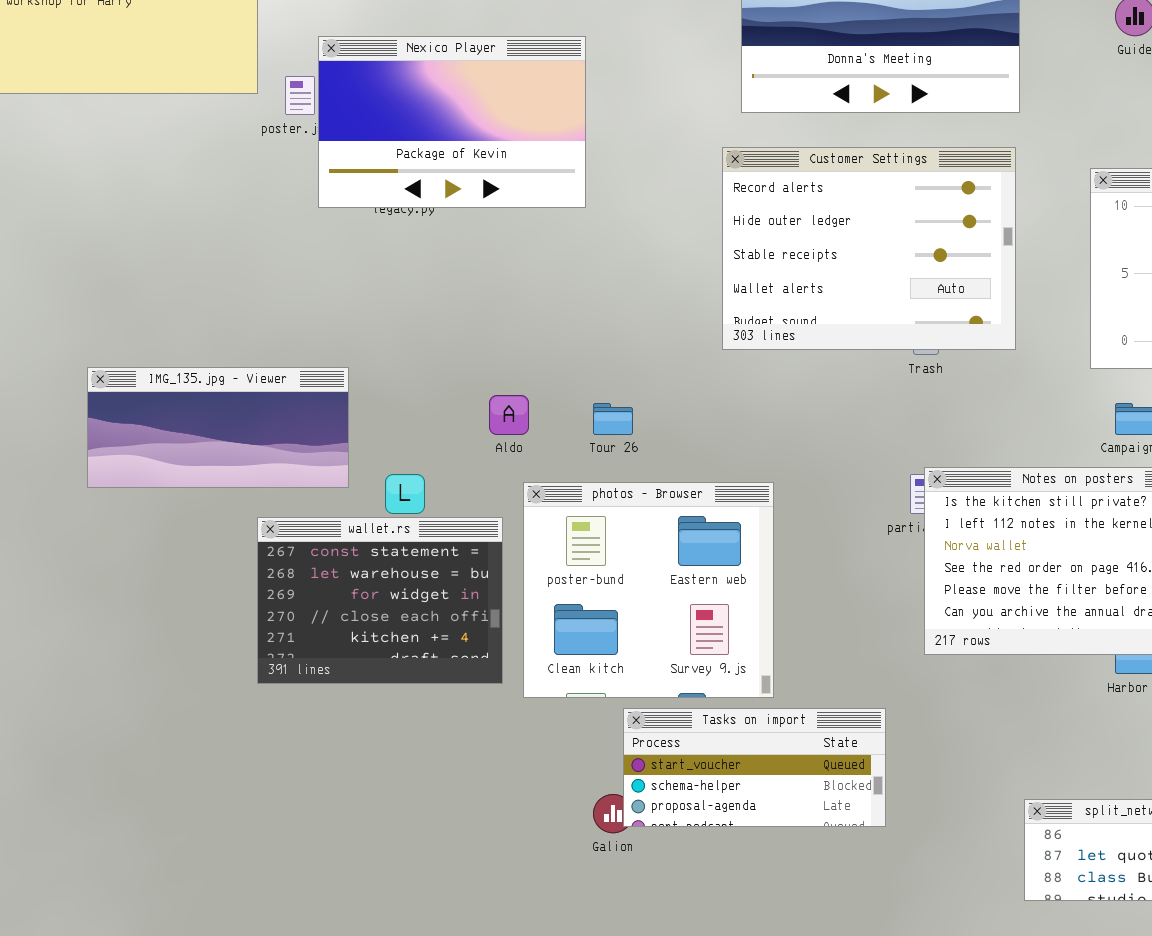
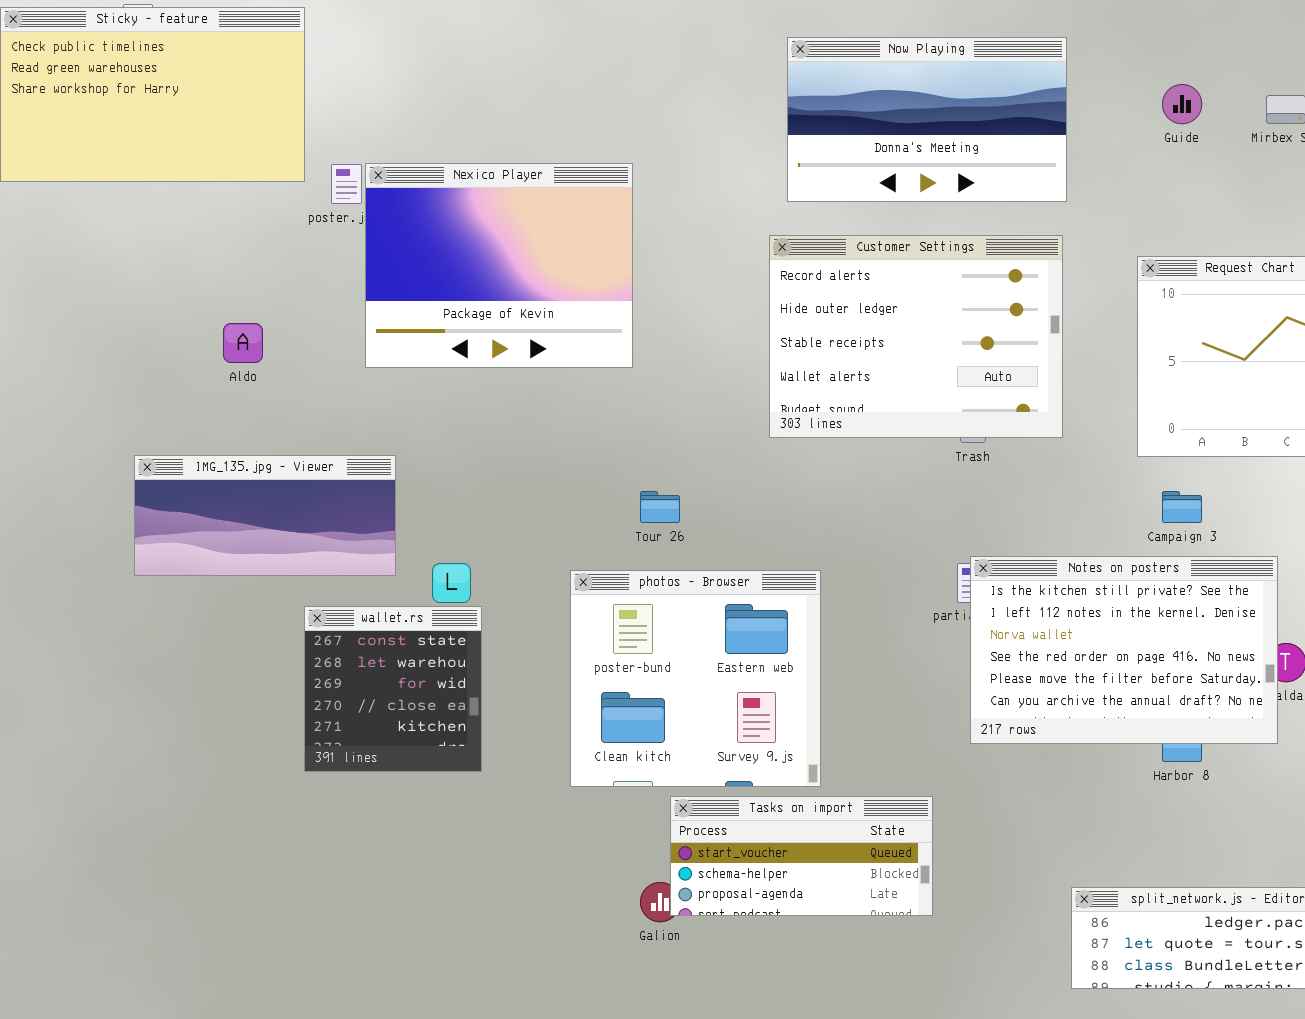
Nexico Player: [318,36,586,208] -> [365,163,633,368], moved, resized
Aldo: [489,395,529,435] -> [223,323,263,363], moved
wallet.rs: [257,517,503,684] -> [304,606,482,772], resized

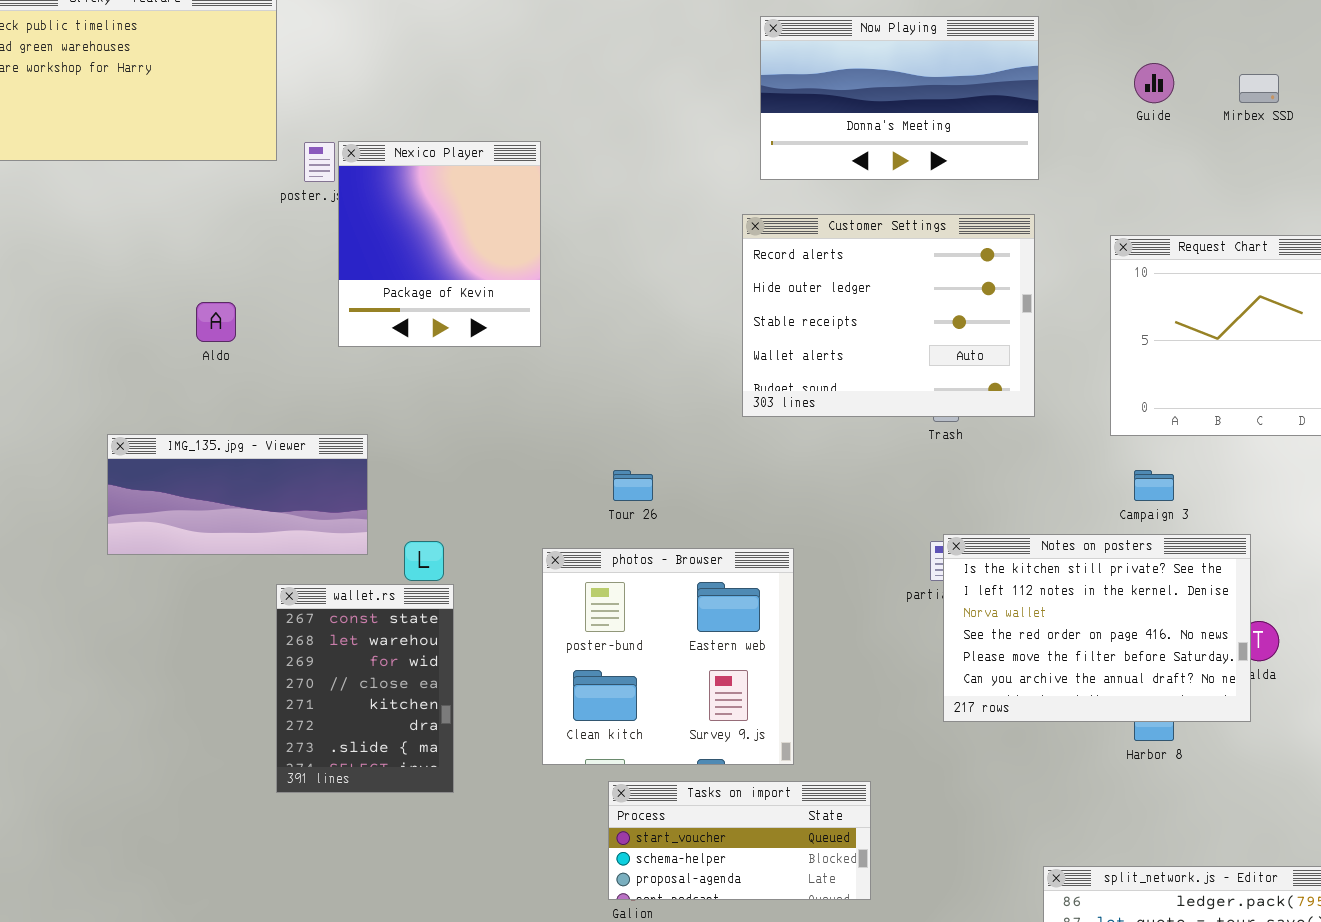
Nexico Player: [365,163,633,368] -> [338,141,541,347], resized
wallet.rs: [304,606,482,772] -> [276,584,454,793], resized
Tasks on import: [670,796,933,916] -> [608,781,871,900], moved

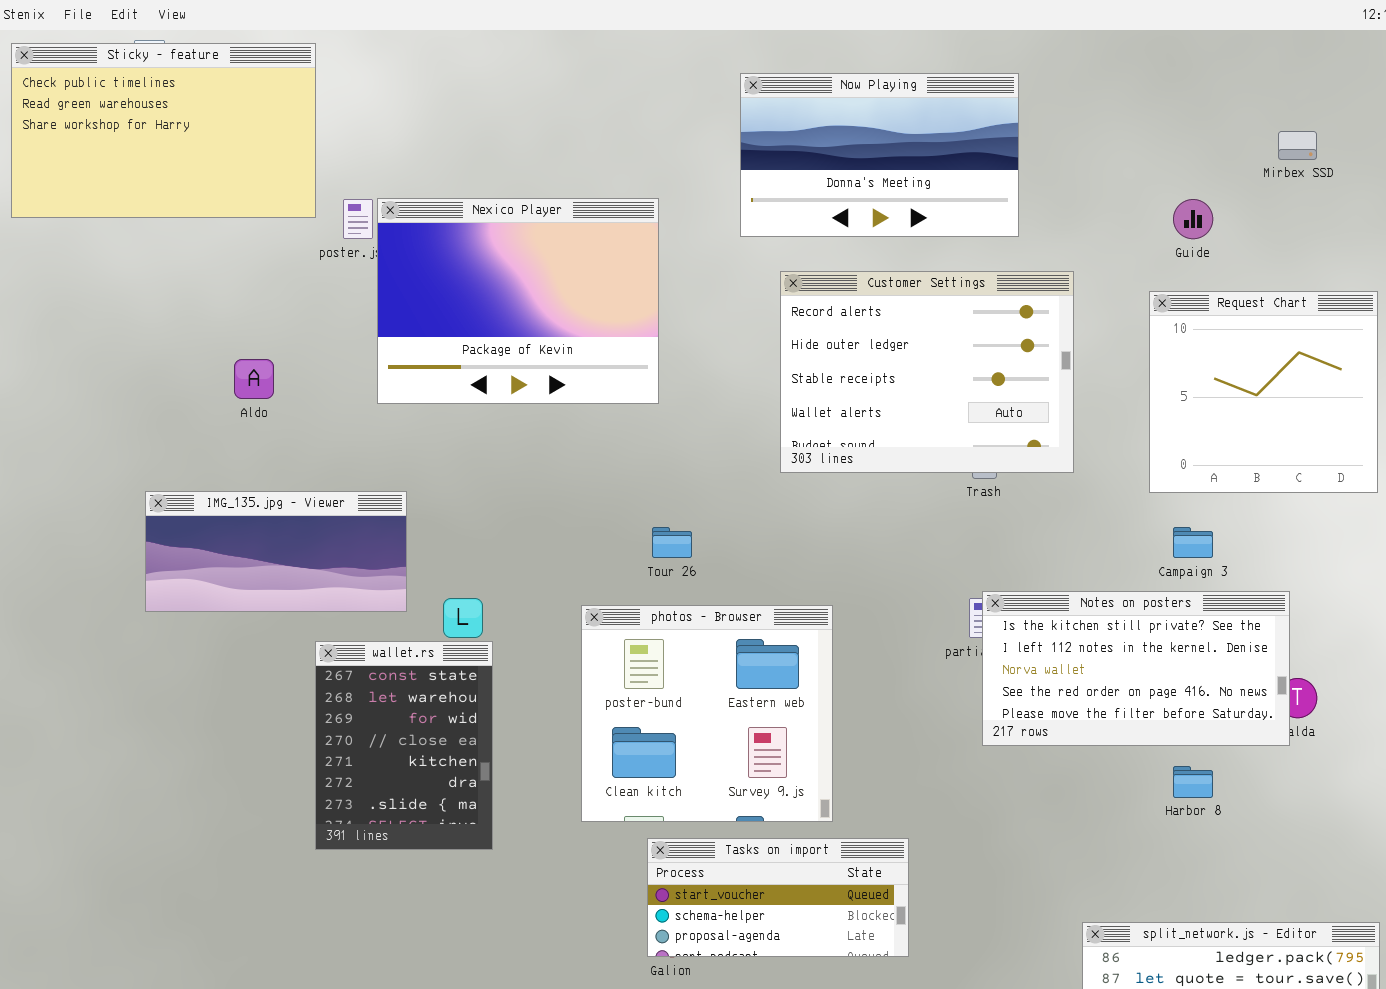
Now Playing: [760,16,1039,180] -> [740,73,1019,237], moved
Guide: [1134,63,1174,103] -> [1173,199,1213,239], moved
Nexico Player: [338,141,541,347] -> [377,198,659,404], resized
Notes on posters: [943,534,1251,722] -> [982,591,1290,746], resized

